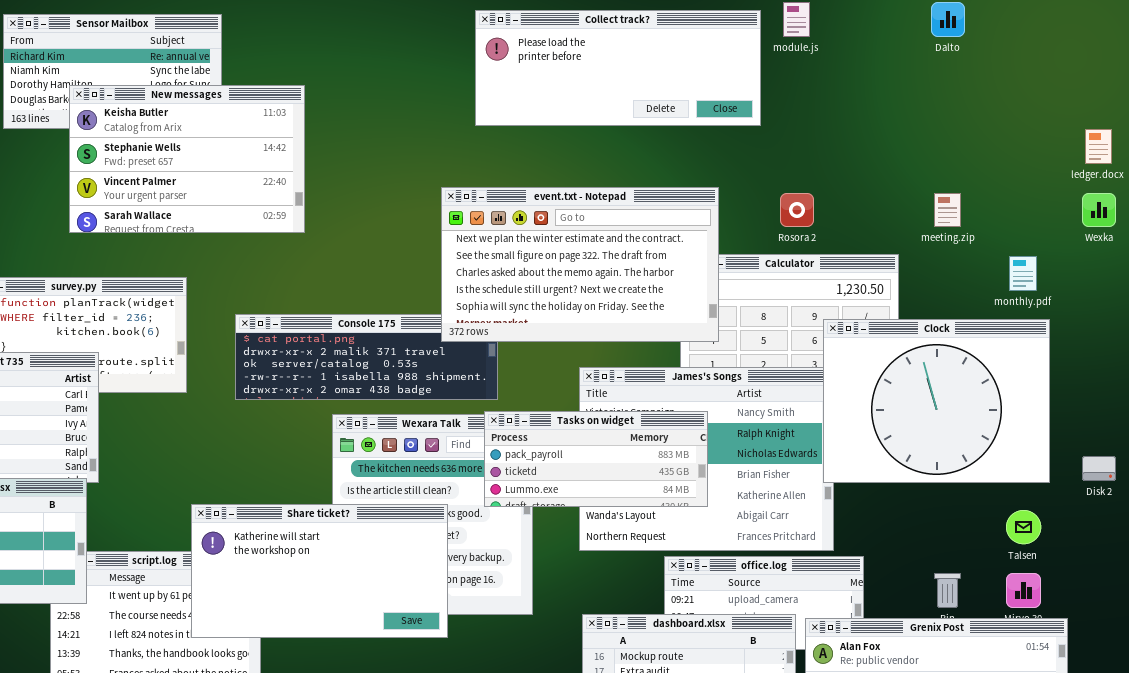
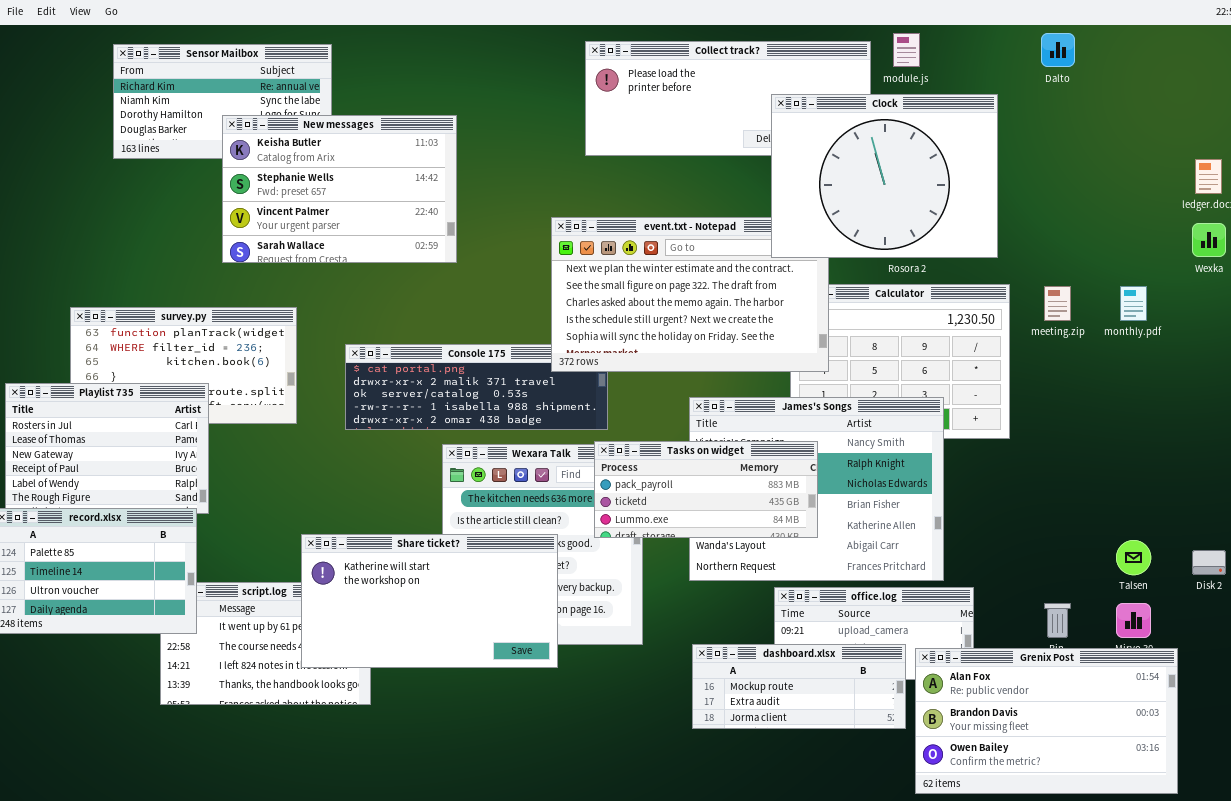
New messages: [69,85,305,233] -> [222,115,457,263], moved
meeting.zip: [934,193,961,227] -> [1044,286,1071,321], moved
Clock: [823,319,1050,483] -> [771,94,998,258], moved
Disk 2: [1082,456,1116,481] -> [1192,550,1226,575], moved

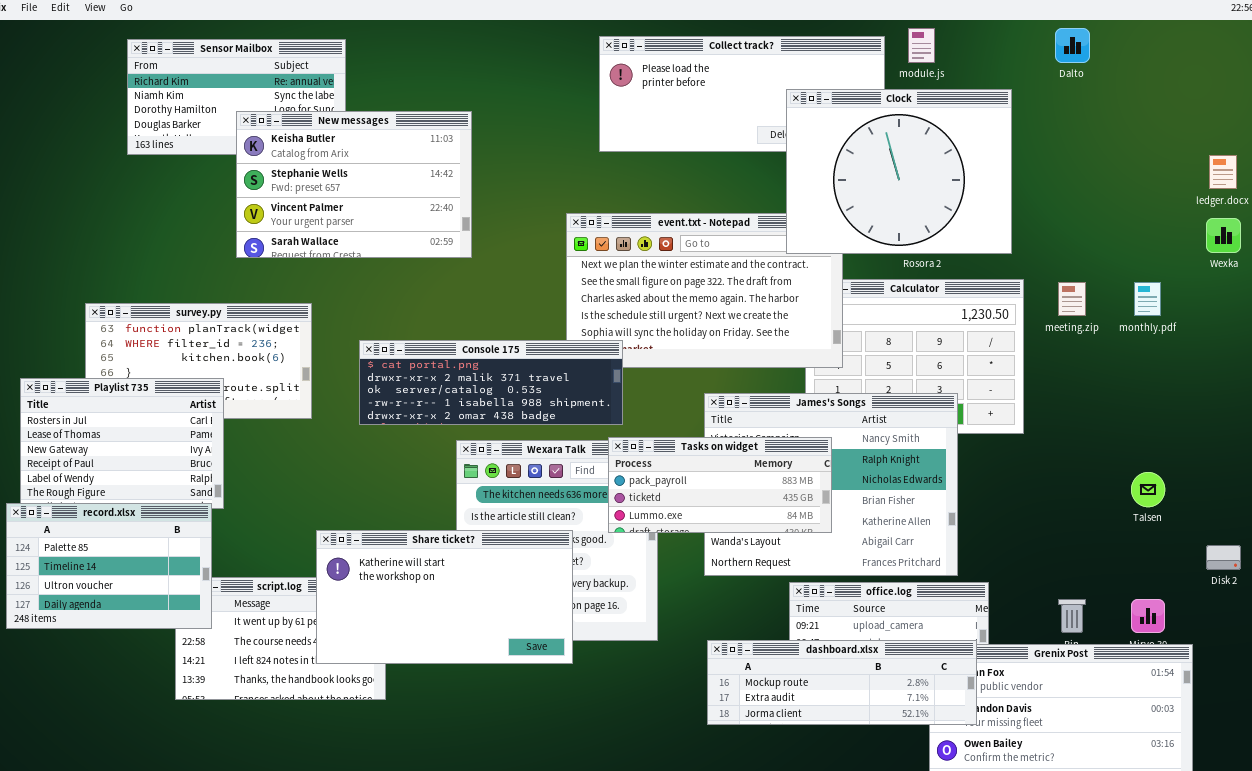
Console 175: [345,344,608,430] -> [359,340,623,425], raised
Talsen: [1116,540,1151,575] -> [1131,472,1165,507], moved
dashboard.xlsx: [692,644,906,729] -> [707,640,977,725], resized

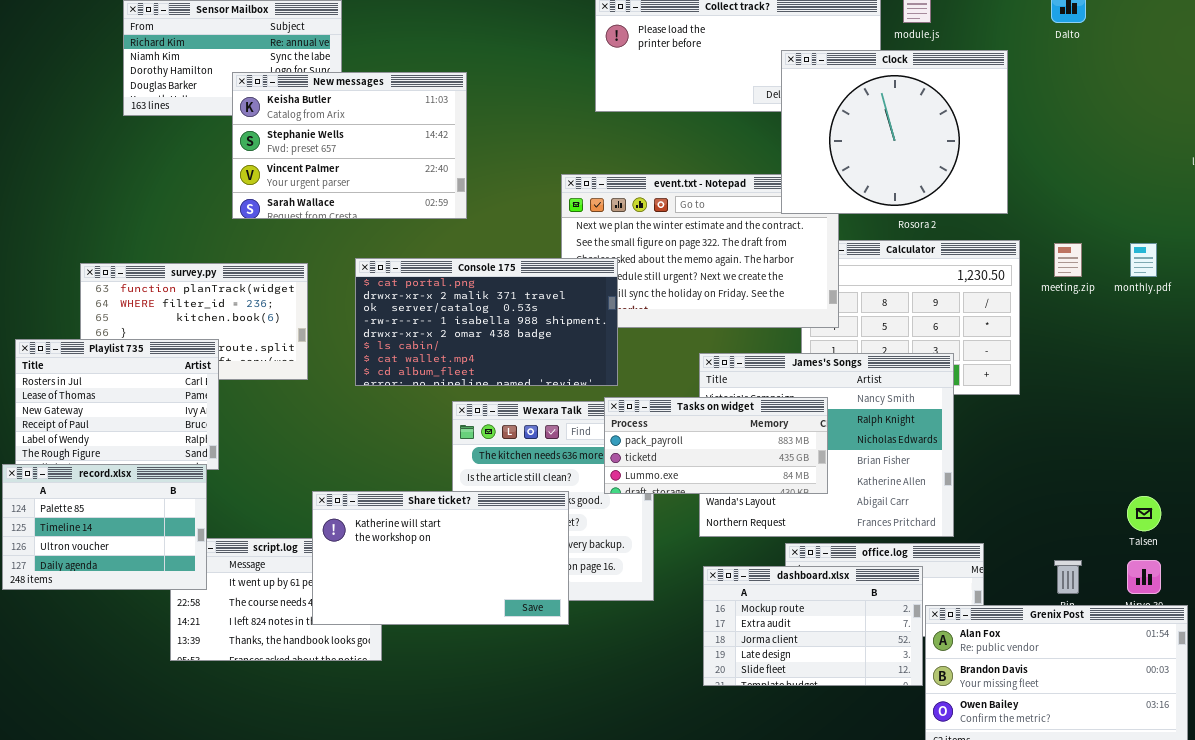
Console 175: [359,340,623,425] -> [355,258,618,386], resized
Talsen: [1131,472,1165,507] -> [1127,496,1161,531], moved
dashboard.xlsx: [707,640,977,725] -> [703,566,923,686], resized

